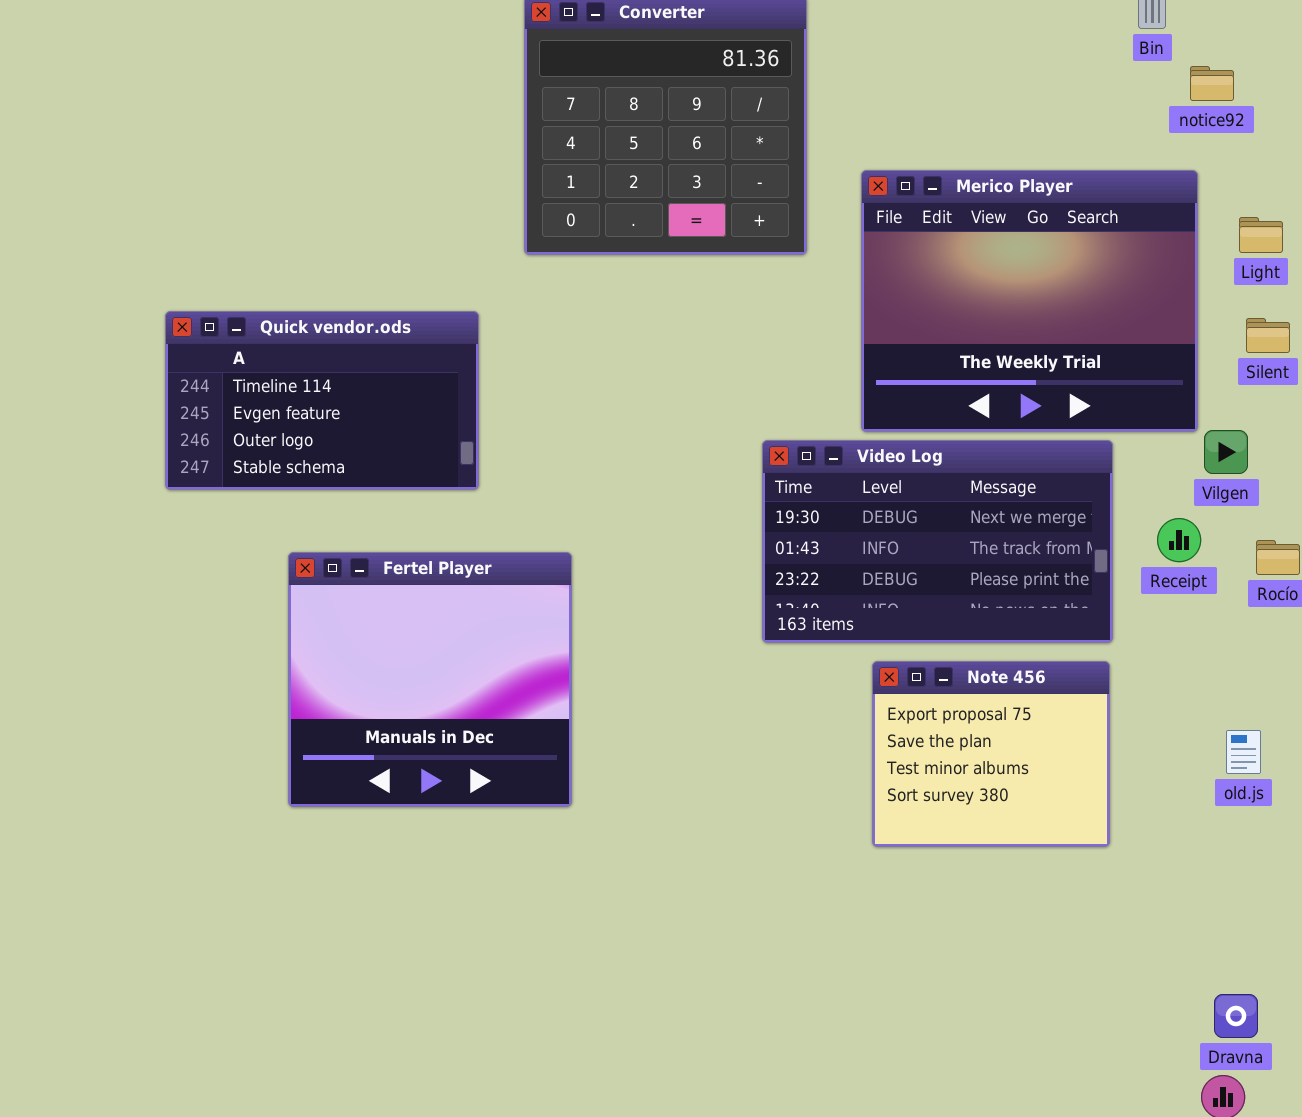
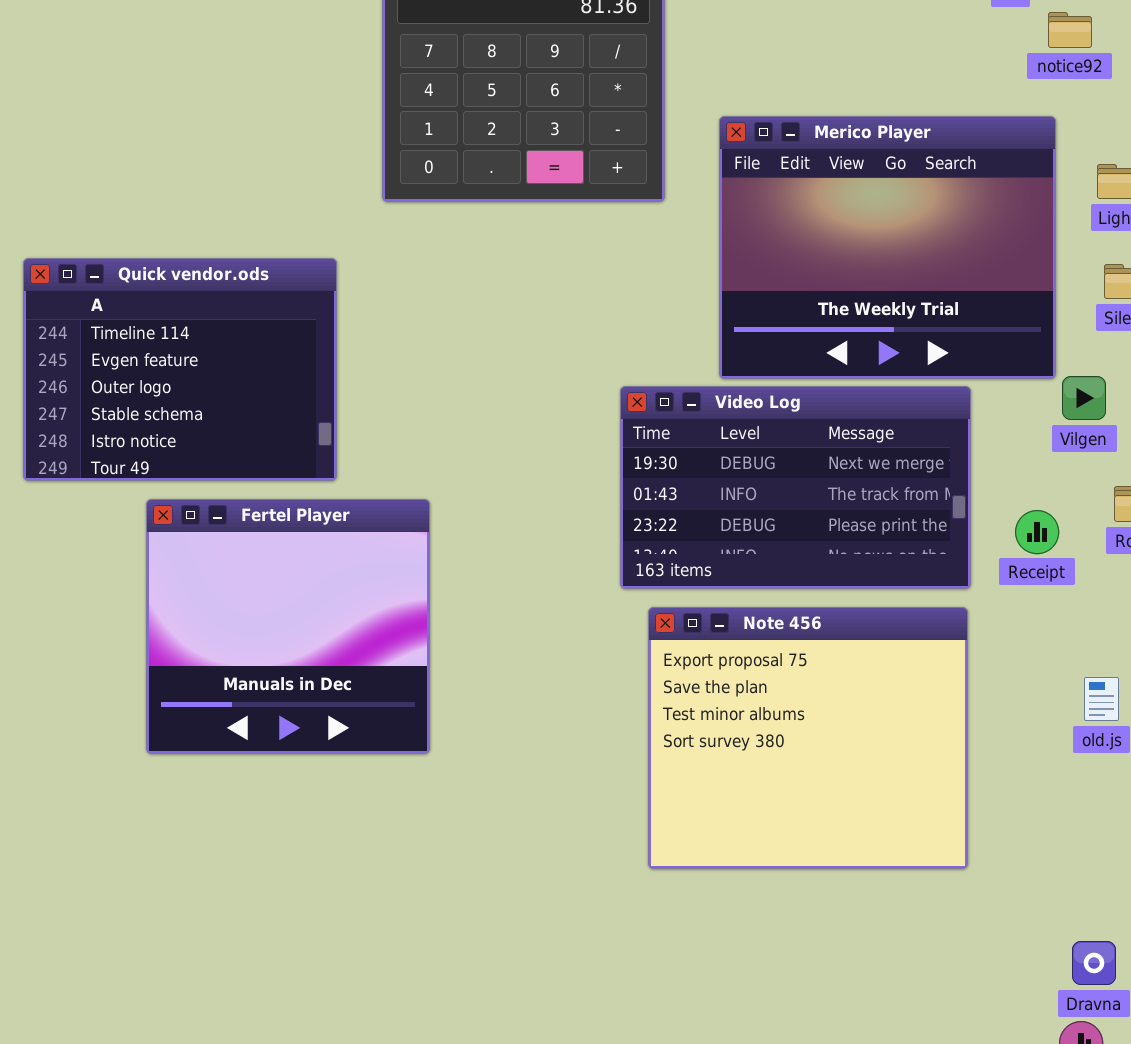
Quick vendor.ods: [165,311,479,490] -> [23,258,337,481], resized
Receipt: [1157,518,1201,562] -> [1015,510,1059,554], moved
Note 456: [872,661,1110,847] -> [648,607,968,869], resized

